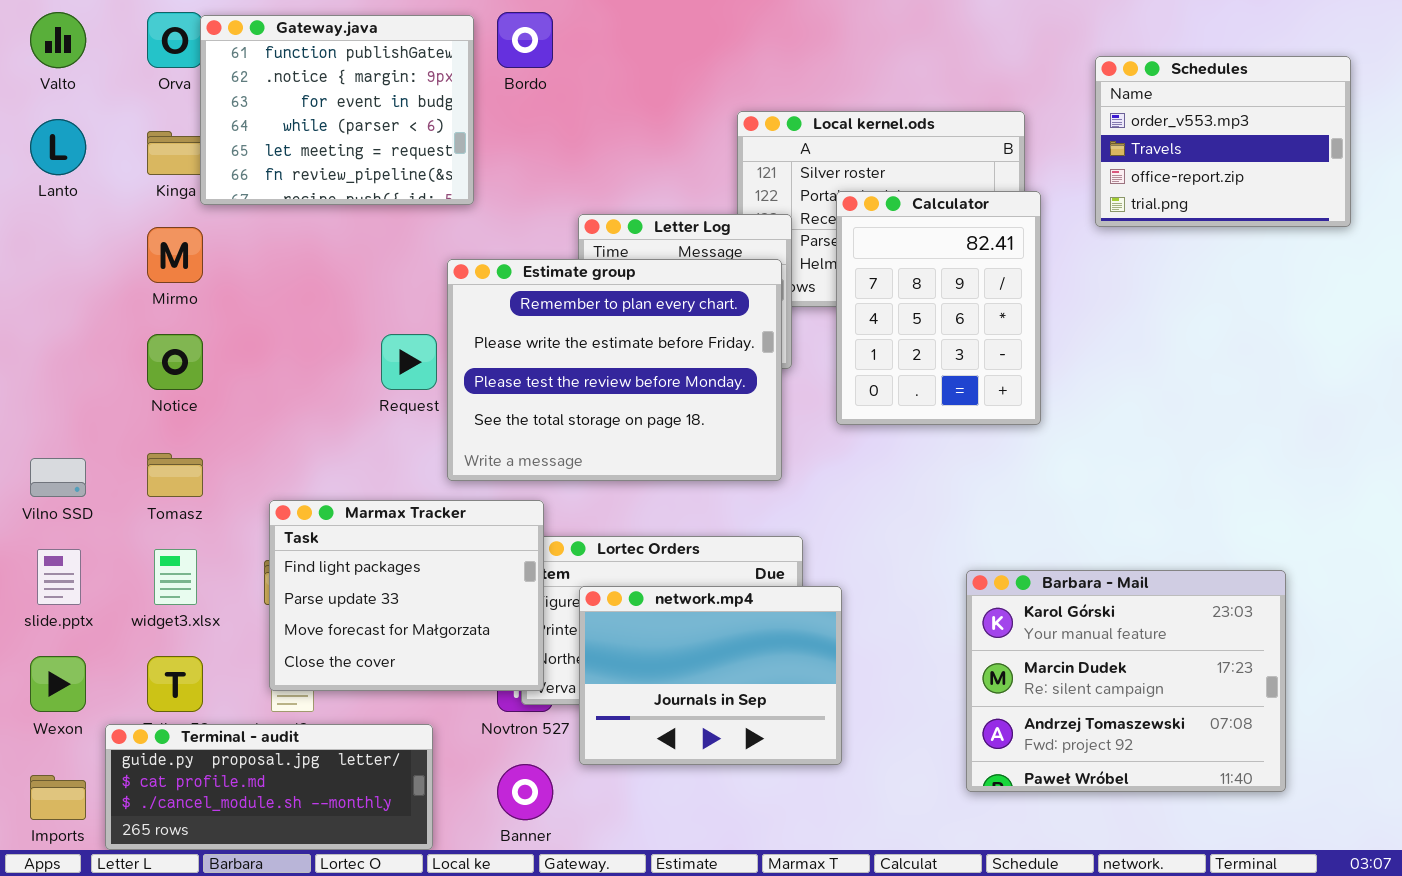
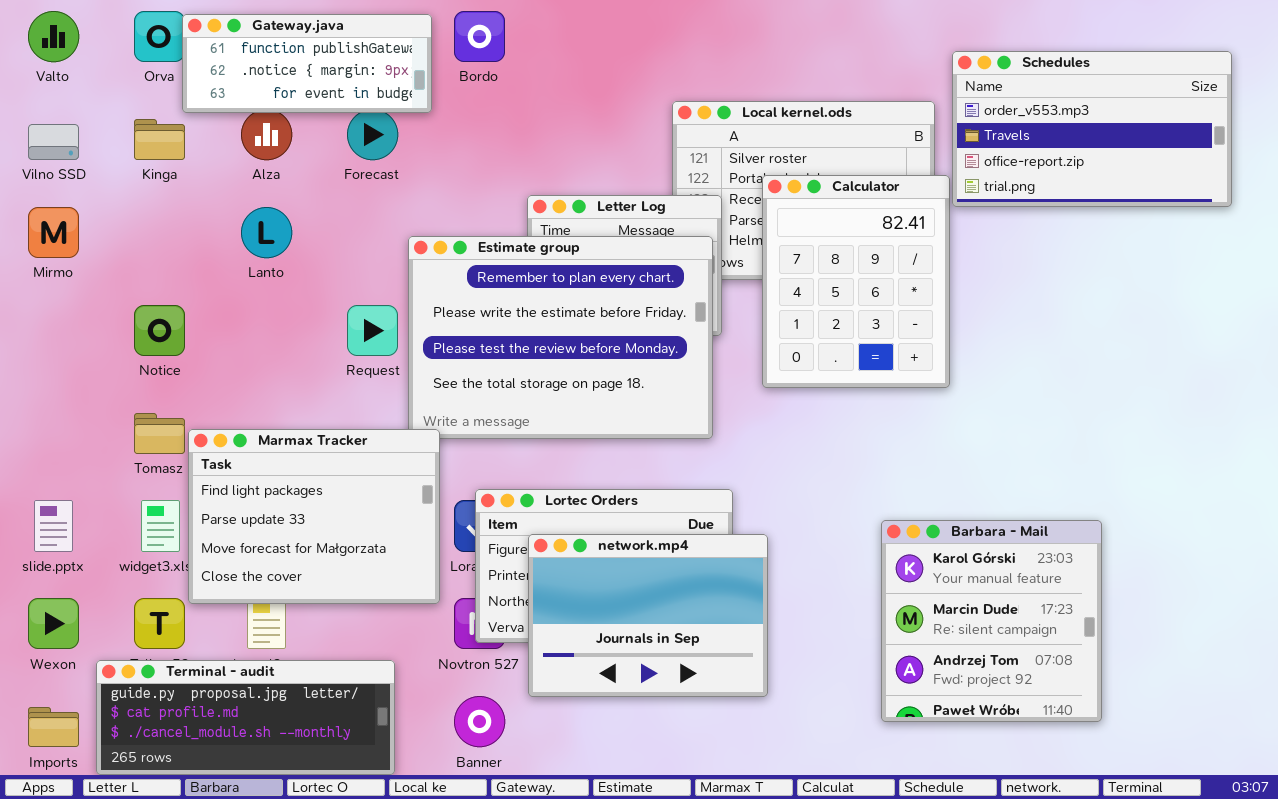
Gateway.java: [200,15,474,205] -> [182,14,432,113], resized
Schedules: [1095,56,1351,227] -> [952,51,1232,207], resized
Lanto: [30,119,86,175] -> [241,207,292,258], moved
Mirmo: [147,227,203,283] -> [28,207,79,258], moved
Vilno SSD: [30,458,86,497] -> [28,124,79,160], moved
Marmax Tracker: [269,500,544,691] -> [188,429,440,604], moved
Barbara - Mail: [966,570,1286,792] -> [881,520,1102,722], resized

